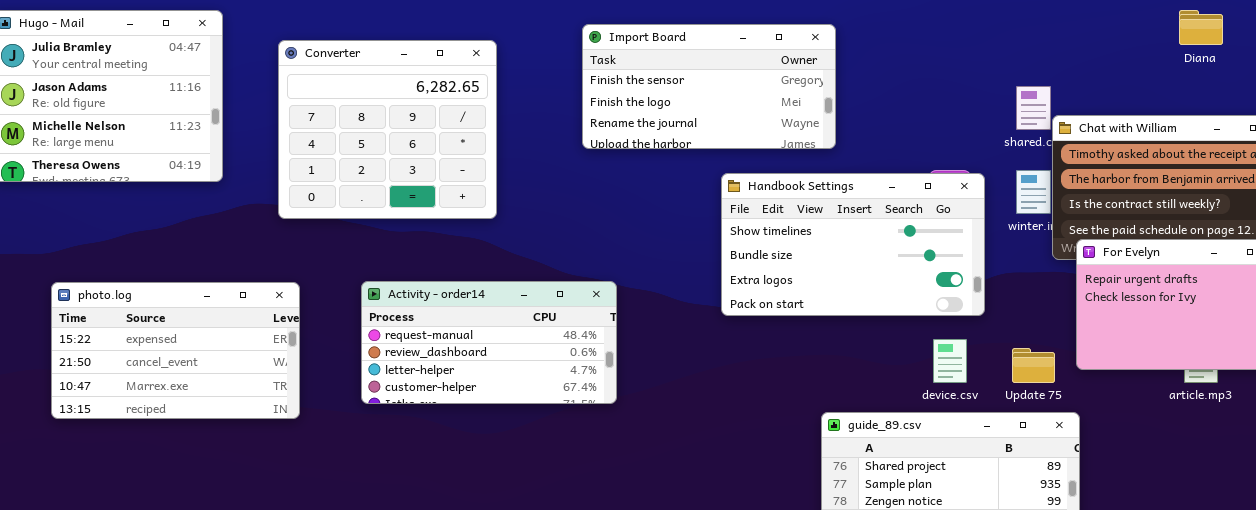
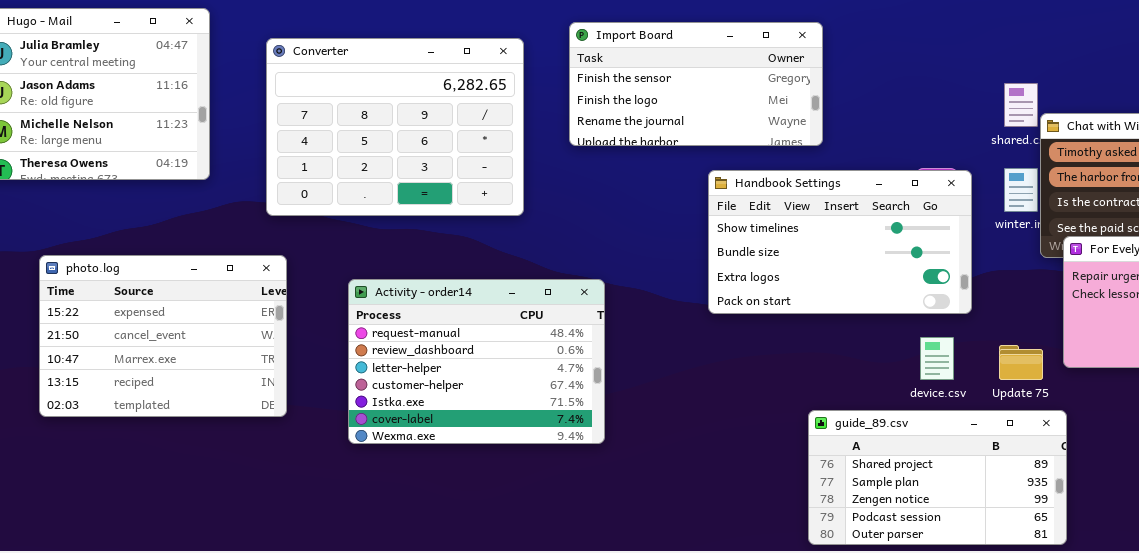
Converter: [278,40,497,219] -> [266,38,524,216], resized
Activity - order14: [361,281,617,404] -> [348,279,605,444], resized
photo.log: [51,282,300,419] -> [39,255,287,417], resized

